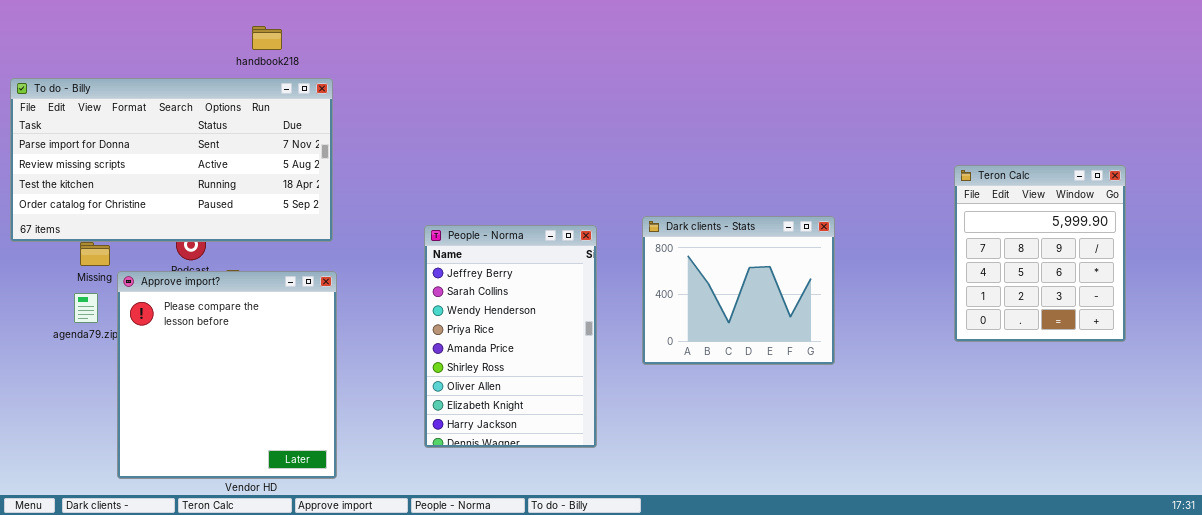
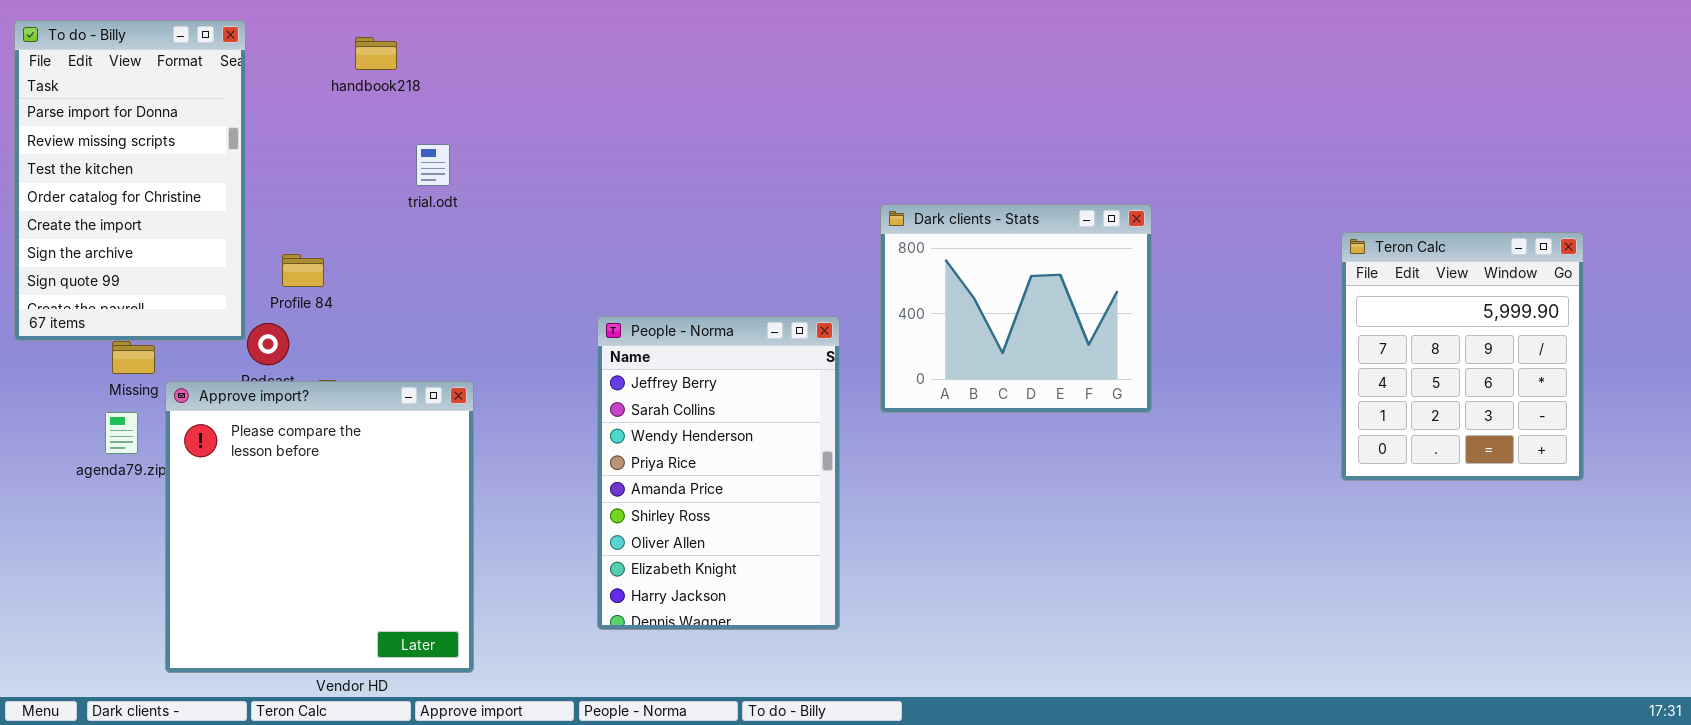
To do - Billy: [10,78,333,242] -> [14,20,246,341], resized
Dark clients - Stats: [642,216,835,365] -> [880,204,1152,413], moved

